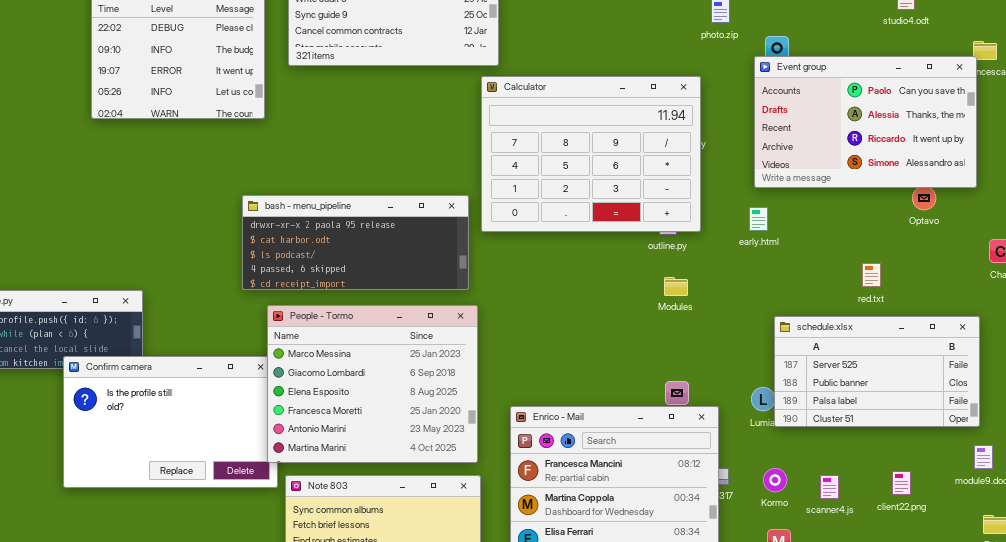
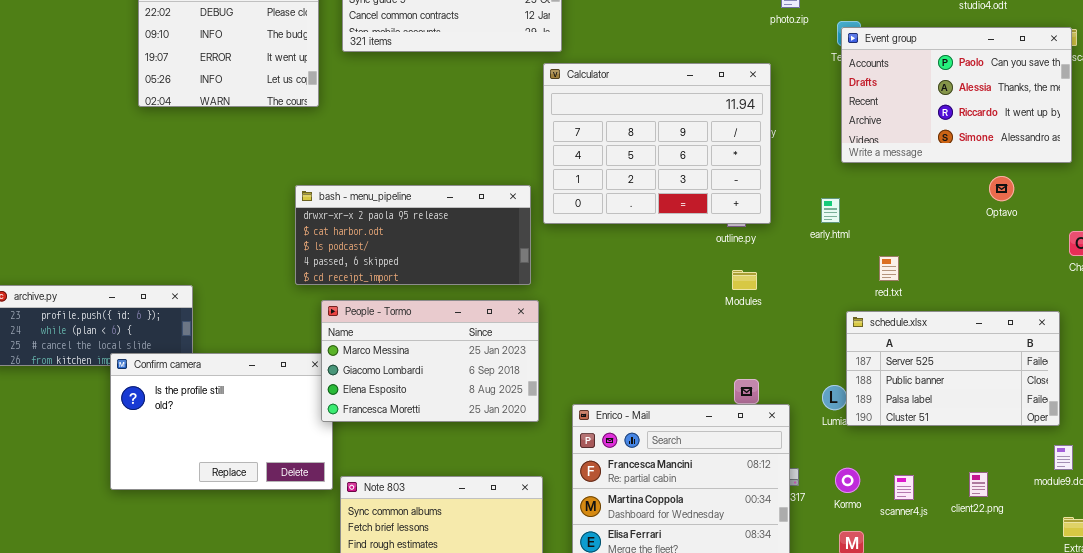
Event group: [754,56,977,188] -> [841,27,1072,163], moved
red.txt: [862,263,881,287] -> [879,256,899,281], moved
People - Tormo: [267,305,478,463] -> [321,300,539,422], resized

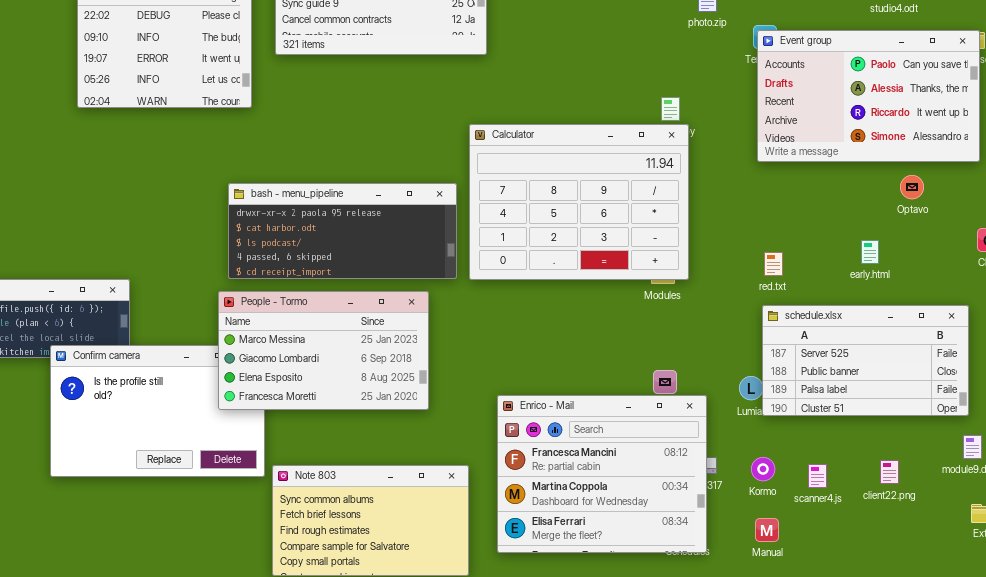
Calculator: [543,63,771,224] -> [469,124,689,280], moved
early.html: [821,198,840,223] -> [861,240,879,264], moved
red.txt: [879,256,899,281] -> [764,252,783,276], moved
People - Tormo: [321,300,539,422] -> [218,291,429,410], moved

